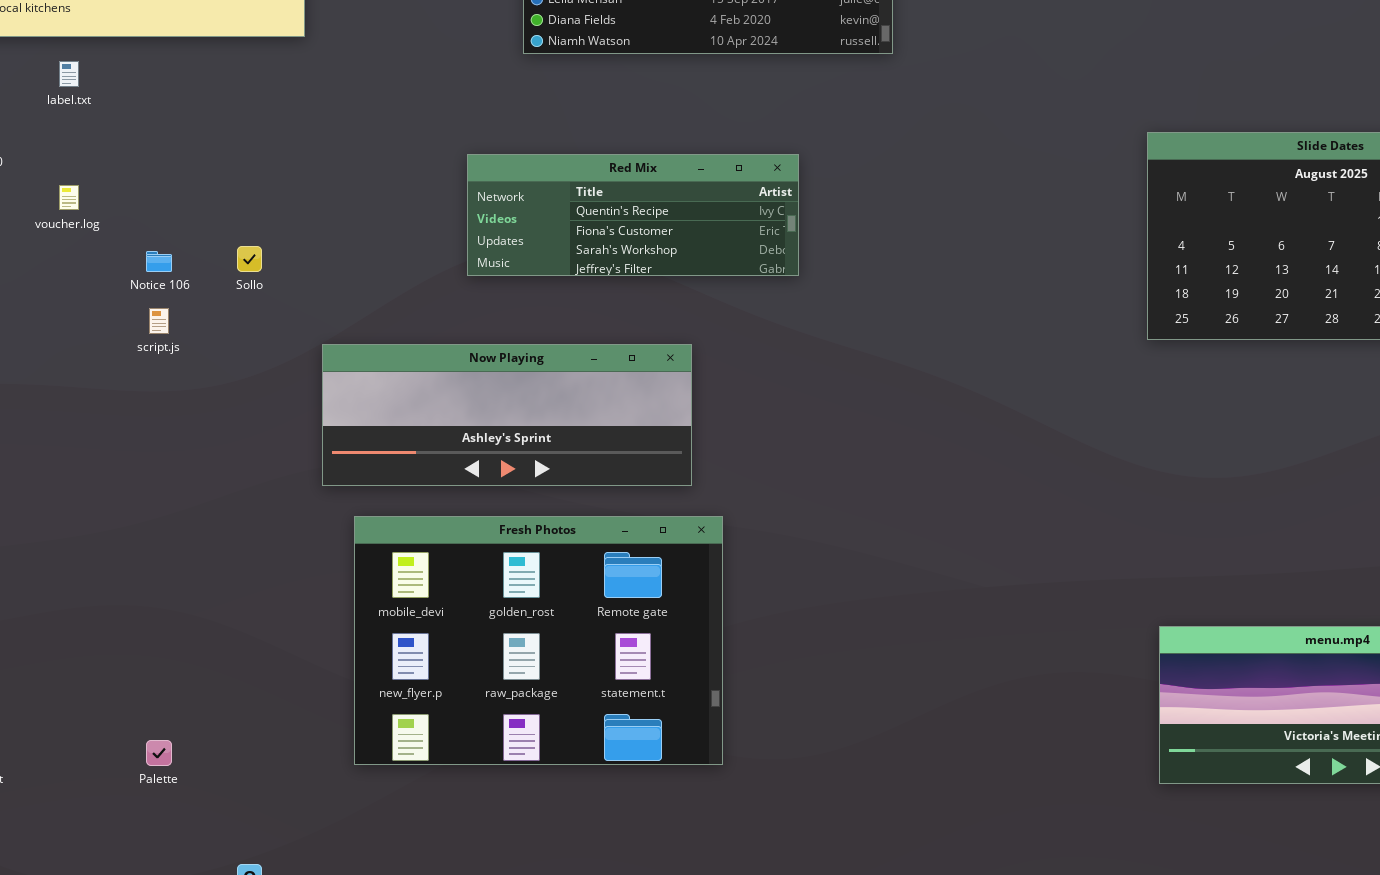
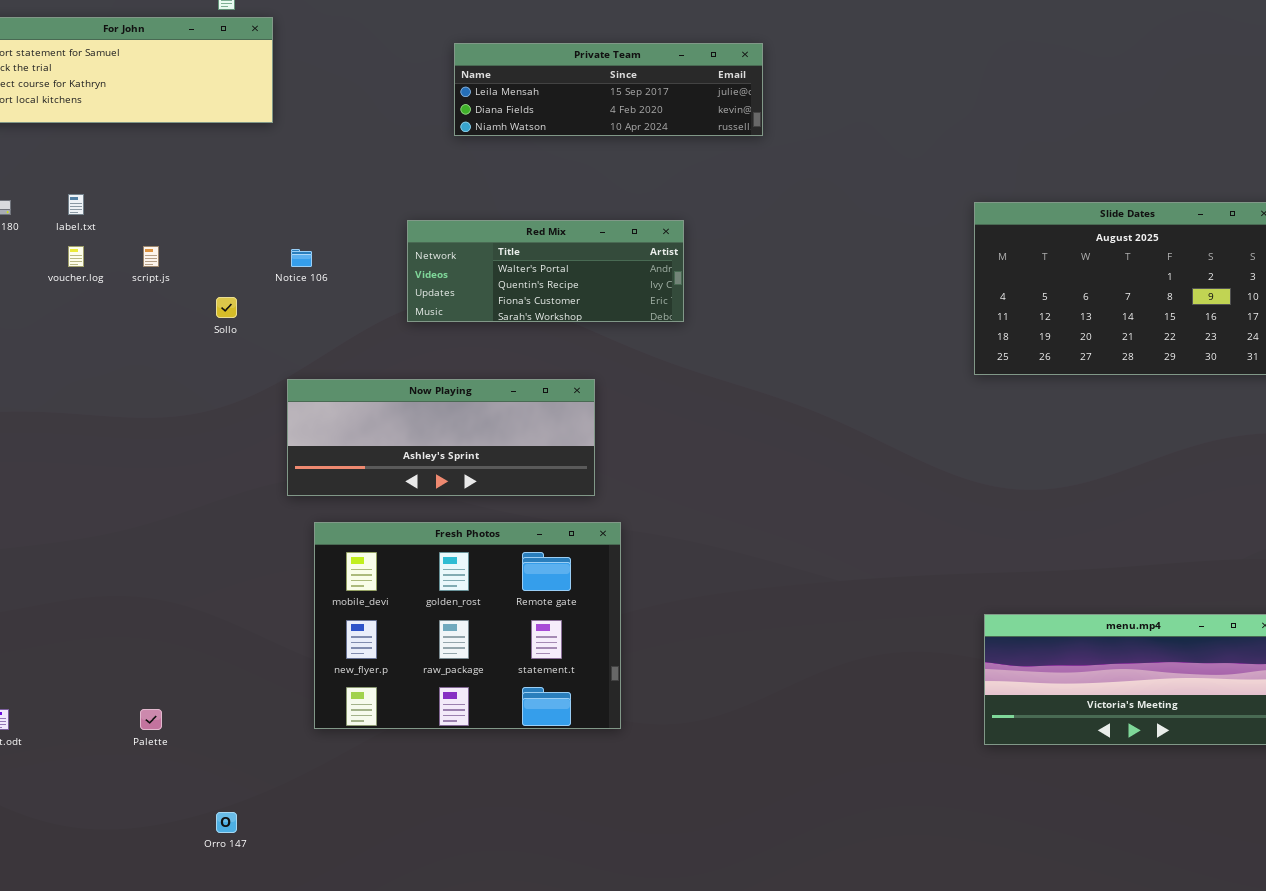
label.txt: [59,61,79,87] -> [68,194,84,215], moved
Red Mix: [467,154,799,276] -> [407,220,684,322], scrolled up 1 row
Notice 106: [146,251,172,272] -> [291,249,312,267], moved
script.js: [149,308,169,334] -> [143,246,159,267], moved

